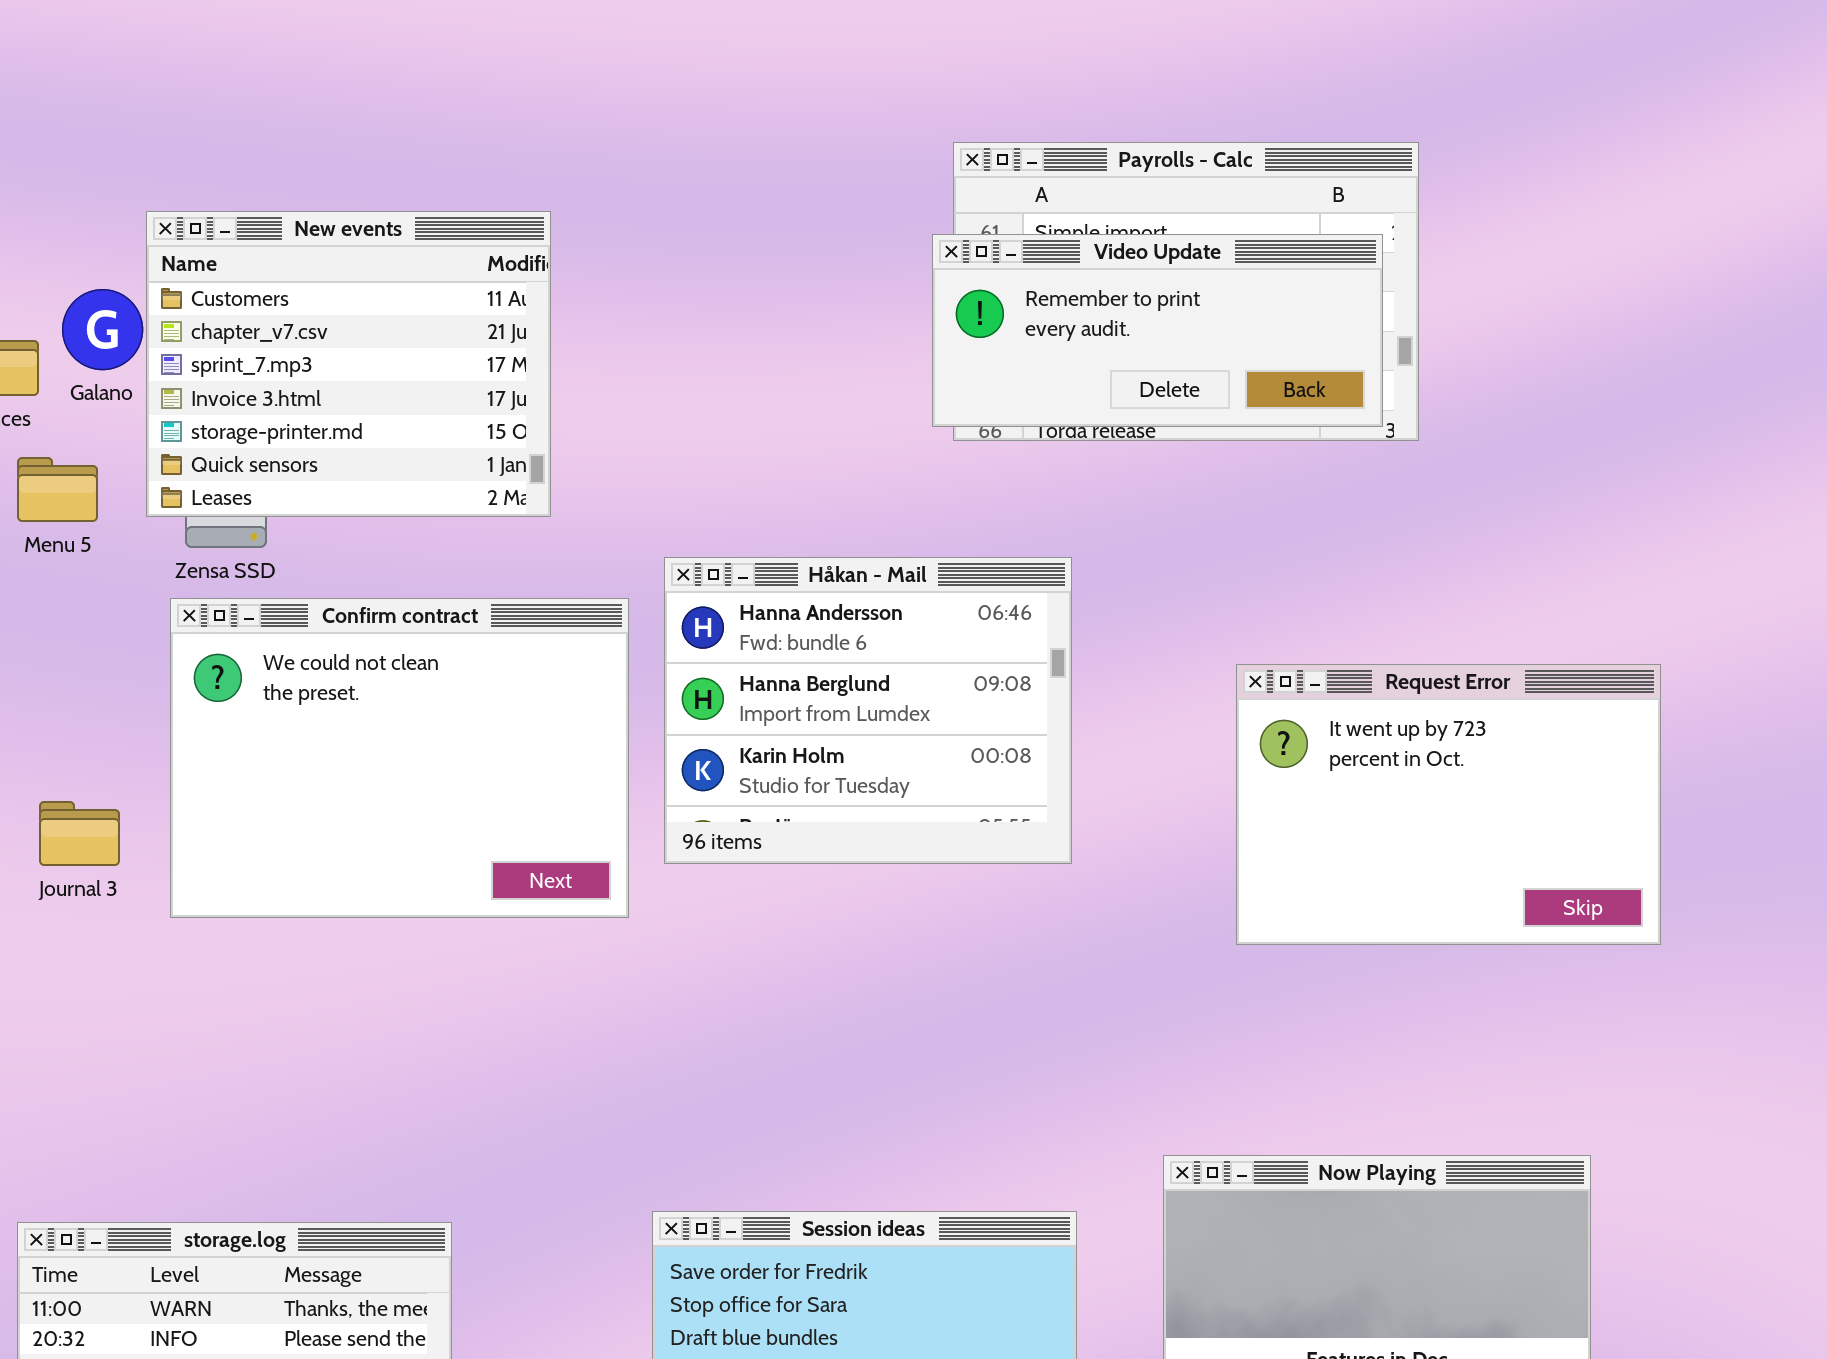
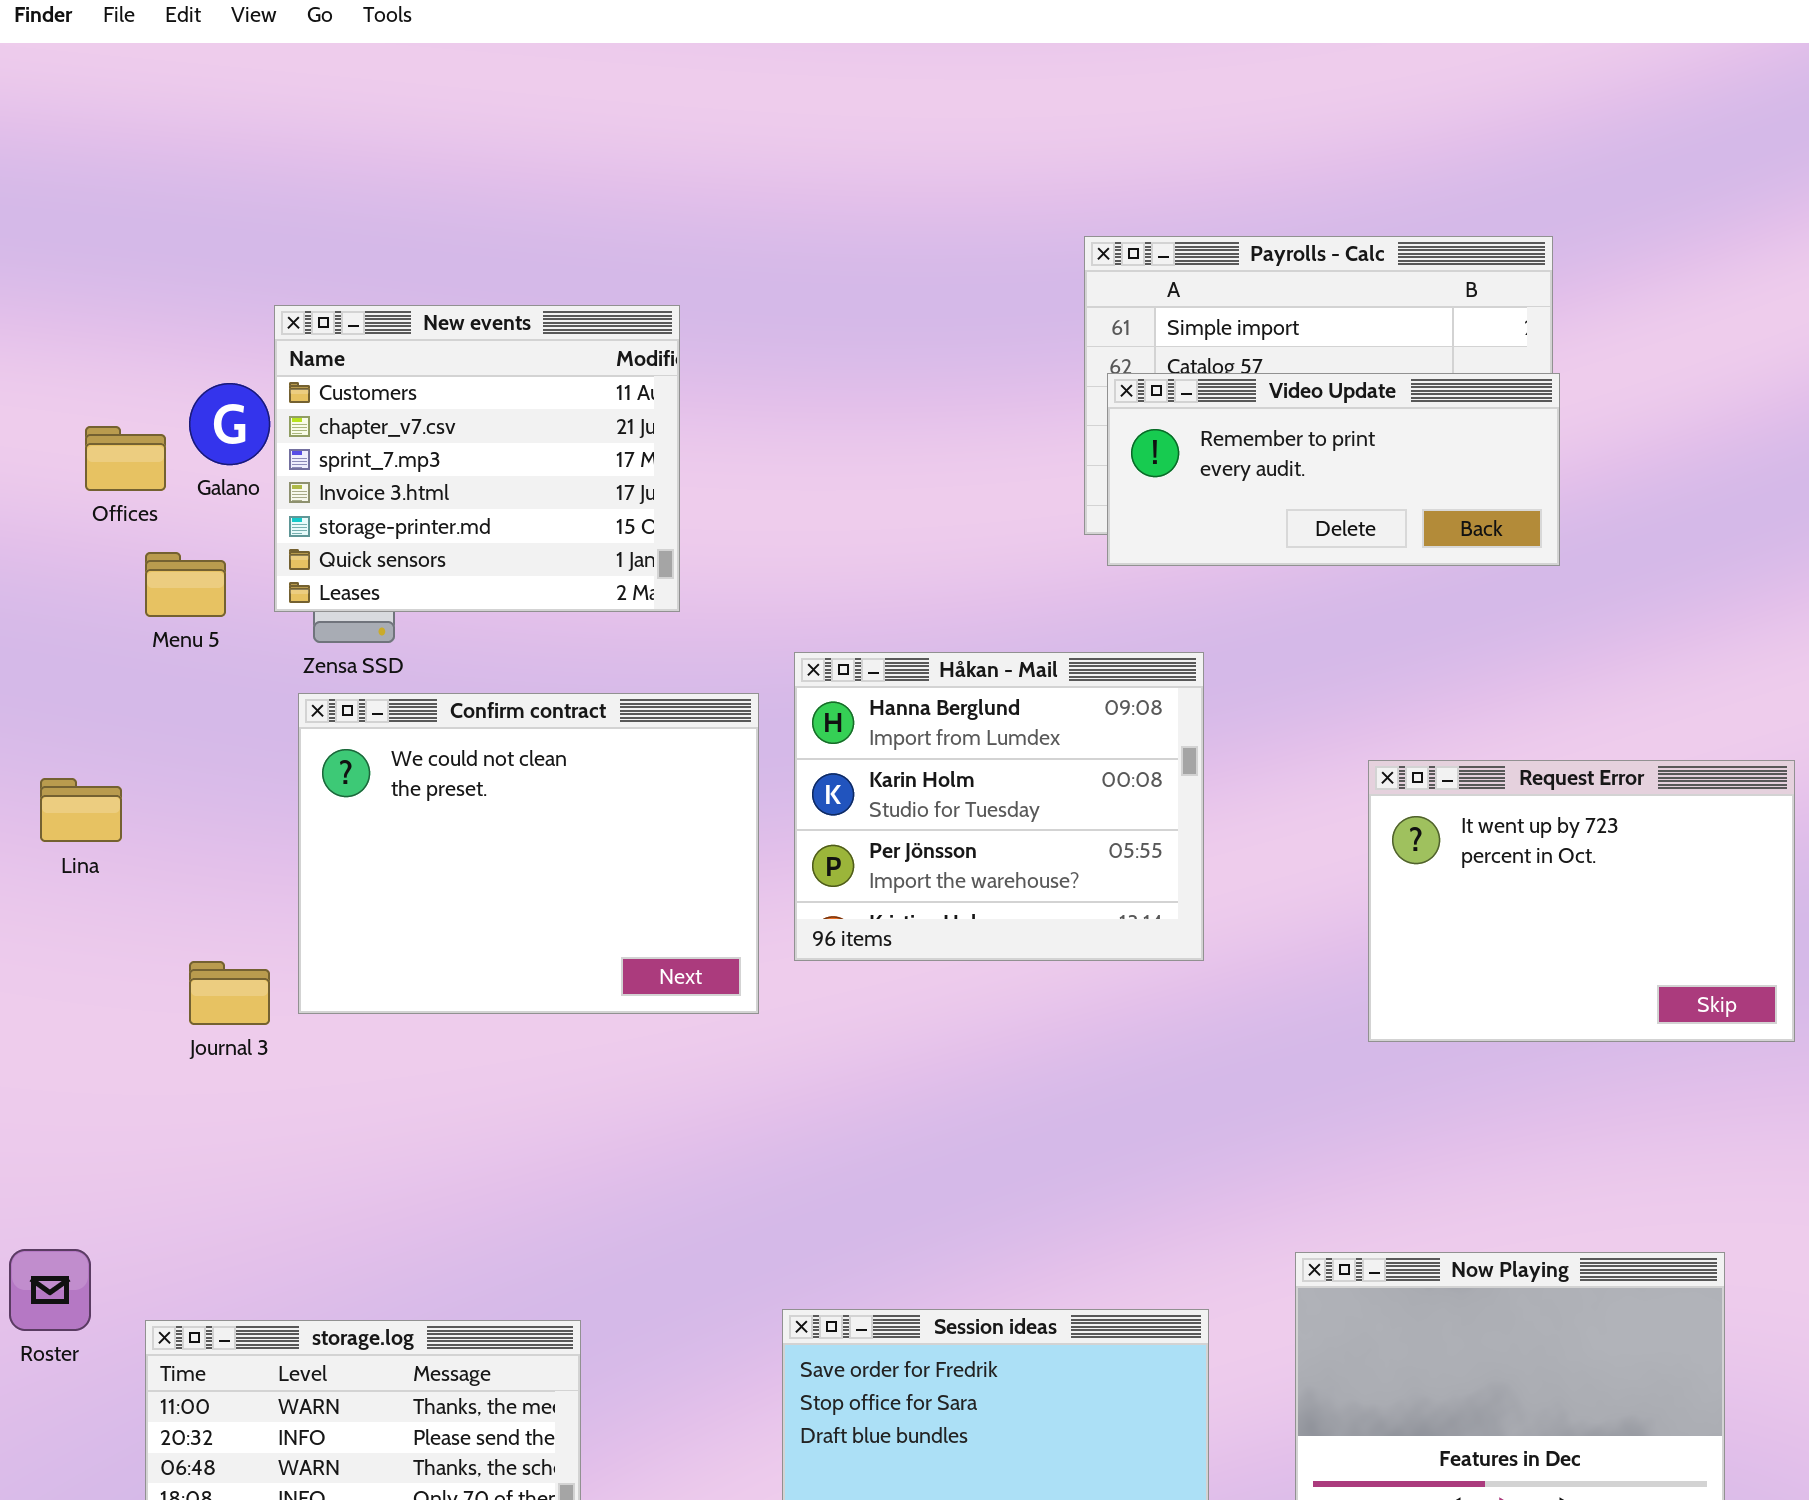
Video Update: [932,234,1383,427] -> [1107,373,1560,566], moved
Håkan - Mail: [664,557,1072,864] -> [794,652,1204,961], scrolled down 1 row
Journal 3: [39,801,120,866] -> [189,961,270,1025], moved

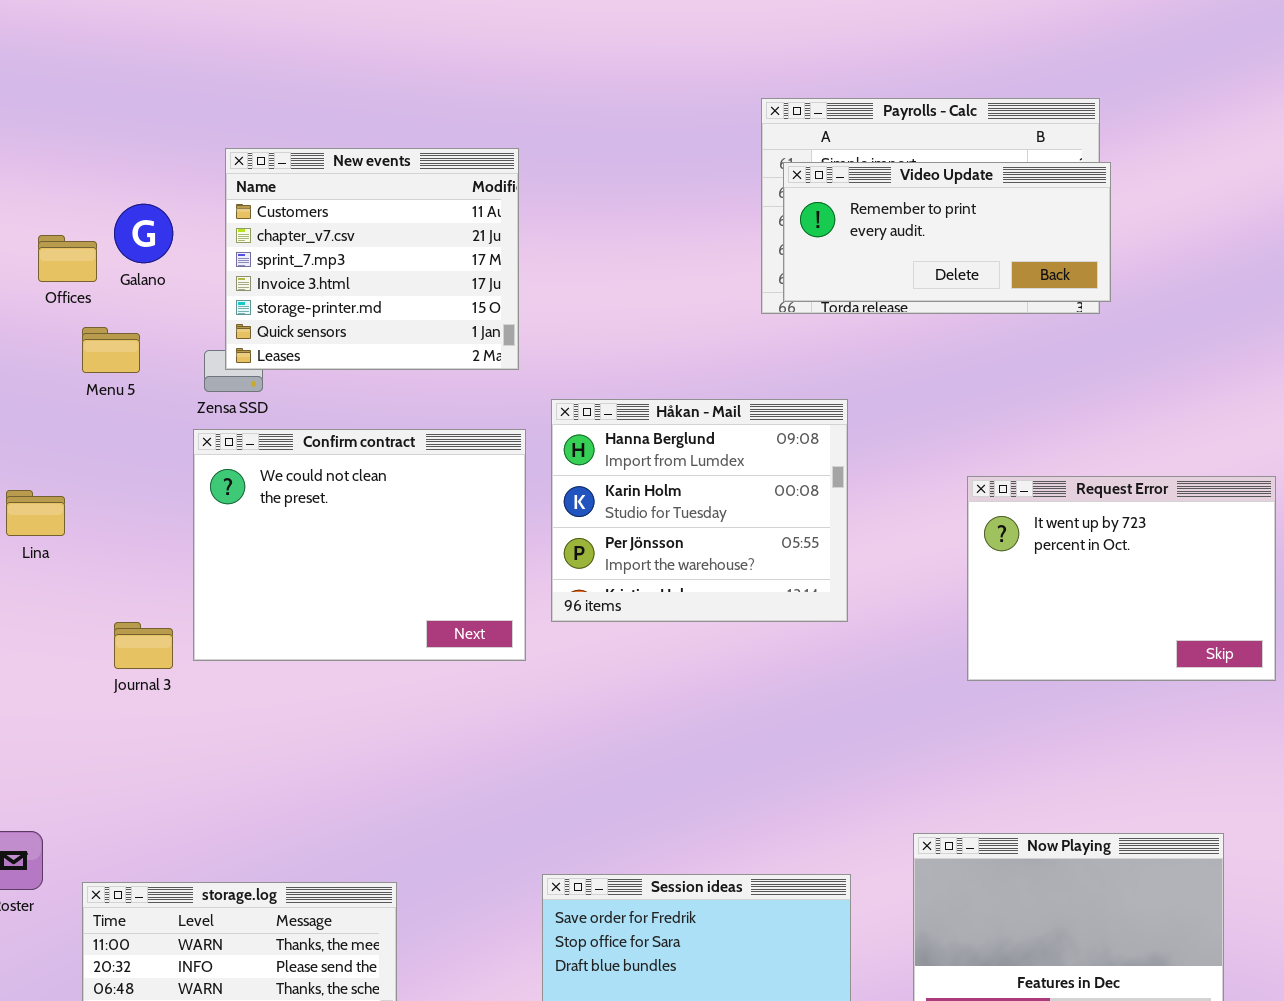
New events: [274,305,680,612] -> [225,148,519,370], moved
Video Update: [1107,373,1560,566] -> [783,162,1111,302], moved

